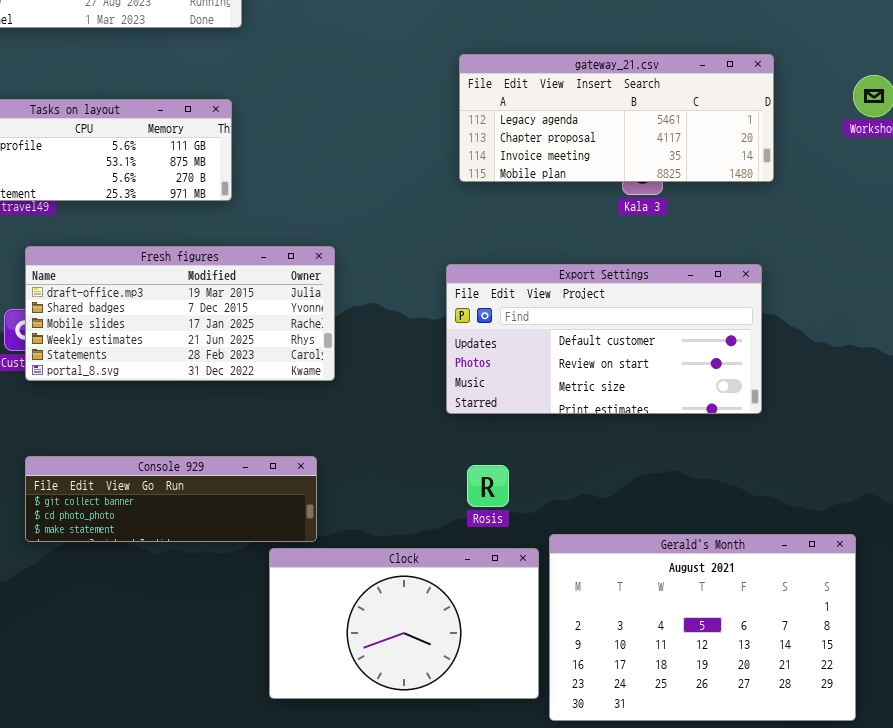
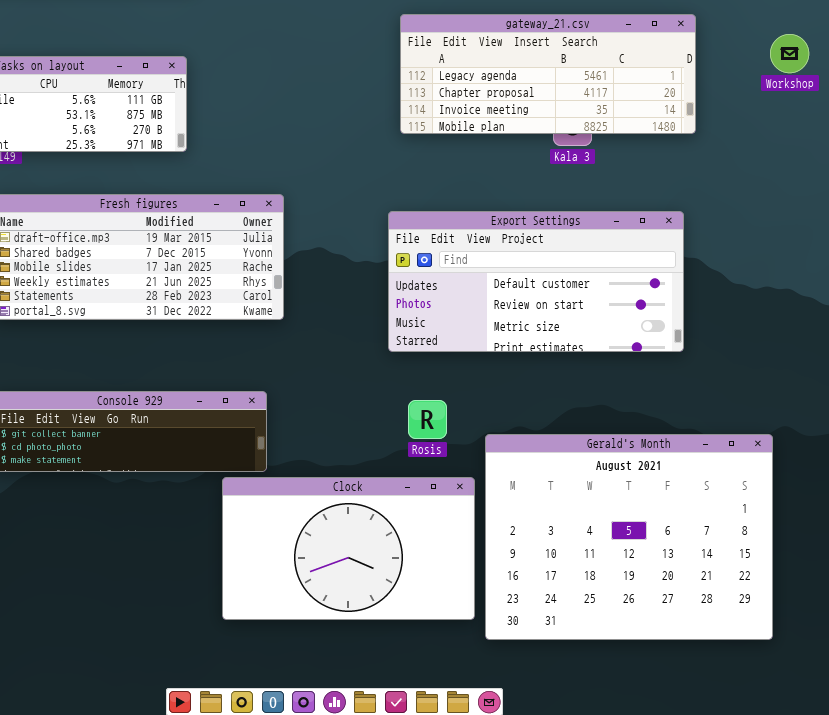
Gerald's Month: [549,534,856,721] -> [485,434,773,640], resized

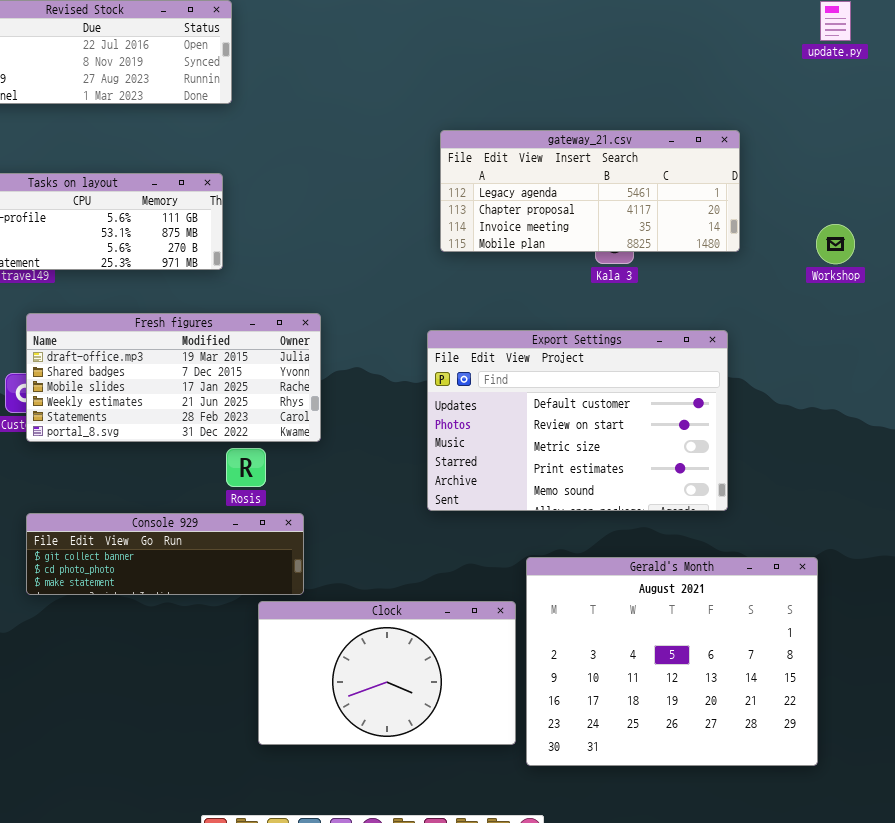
Workshop: [770,34,809,73] -> [816,224,855,264], moved
Export Settings: [388,211,684,352] -> [427,330,728,511], resized
Rosis: [408,400,447,439] -> [226,448,266,487], moved

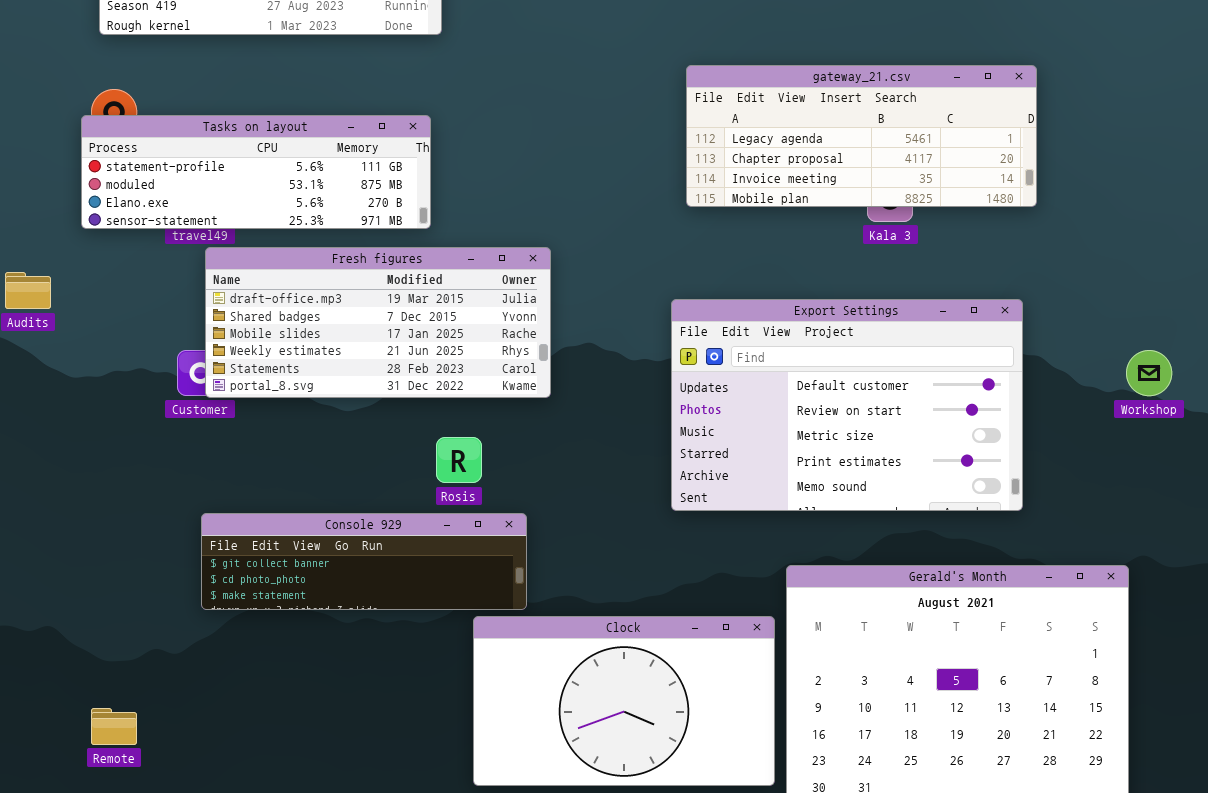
Workshop: [816,224,855,264] -> [1126,350,1172,396], moved
Fresh figures: [26,313,321,442] -> [205,247,551,398], moved

